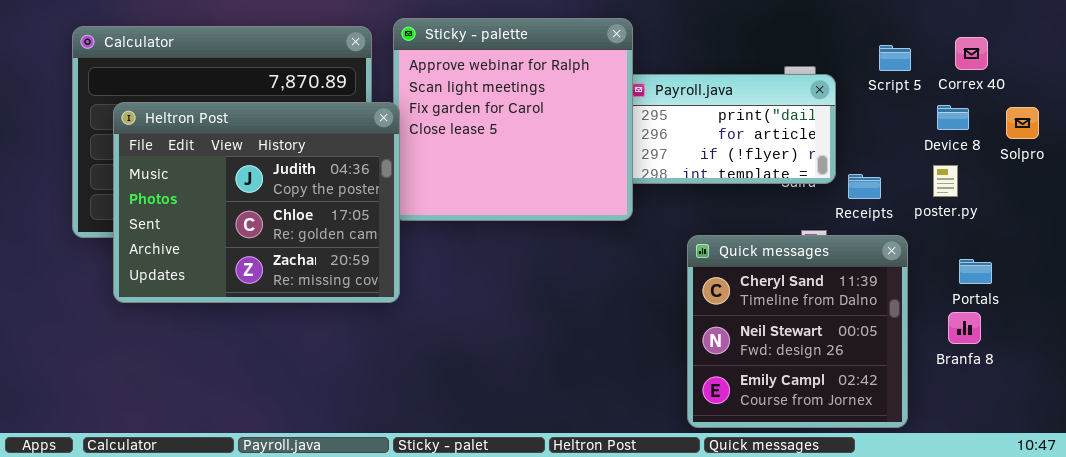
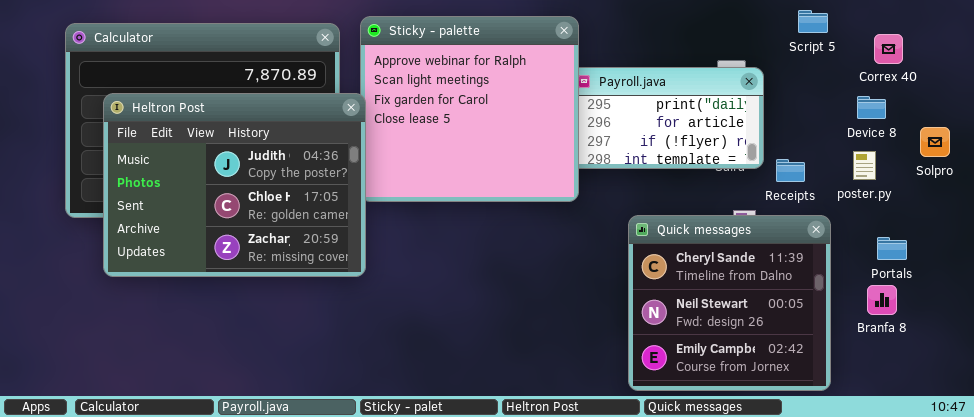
Script 5: [879,45,911,71] -> [798,10,828,33], moved
Solpro: [1006,107,1039,139] -> [920,127,950,157], moved

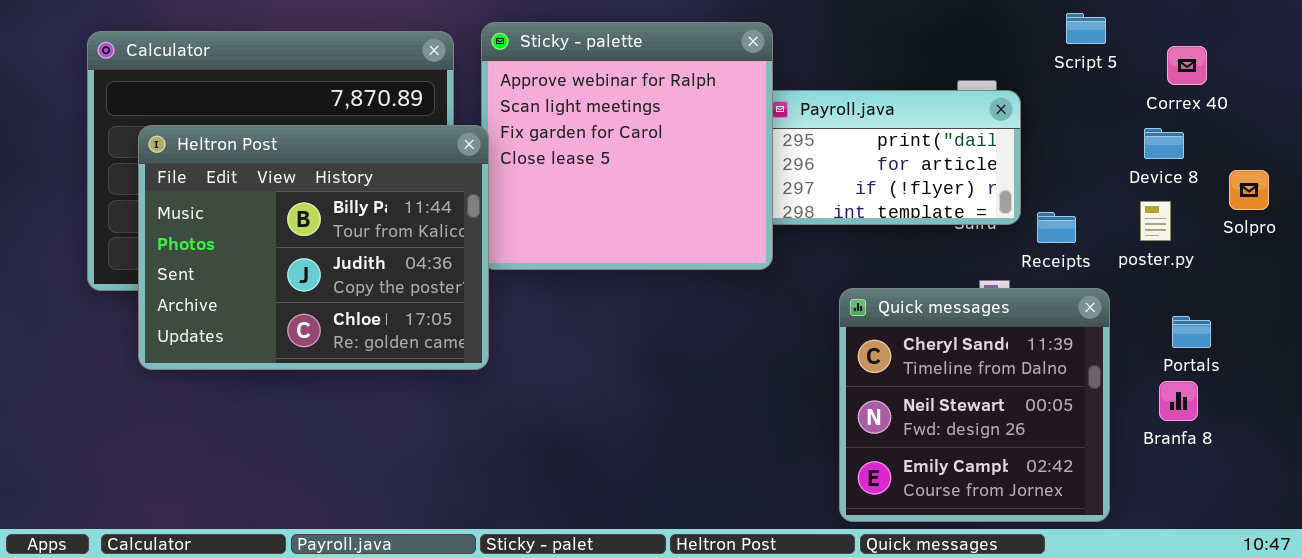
Heltron Post: [103,93,366,277] -> [138,125,489,370], scrolled up 1 row

